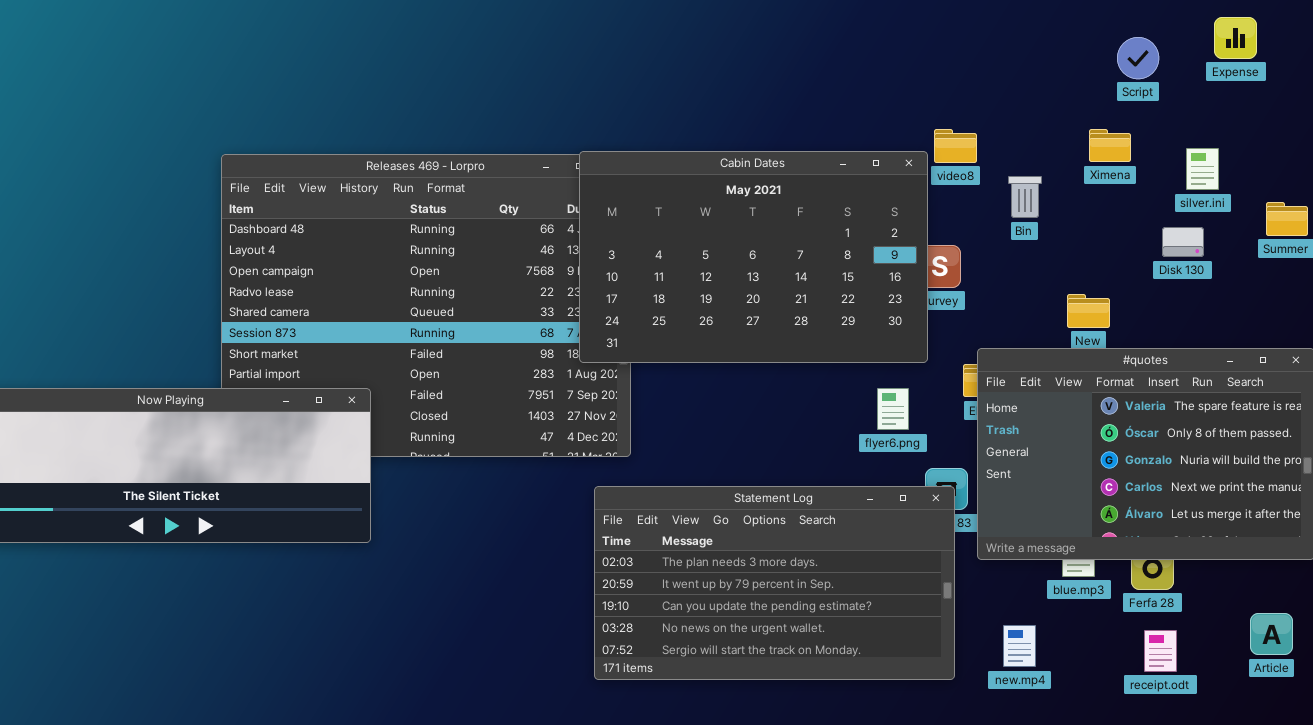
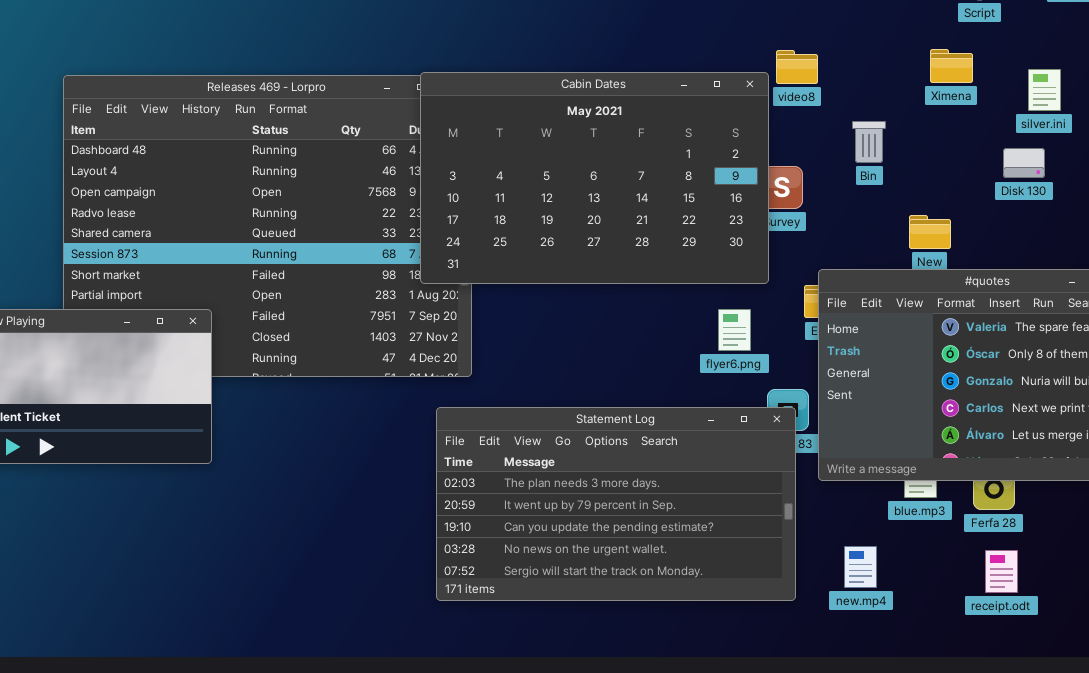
Bin: [1008,176,1042,218] -> [852,121,886,163], moved

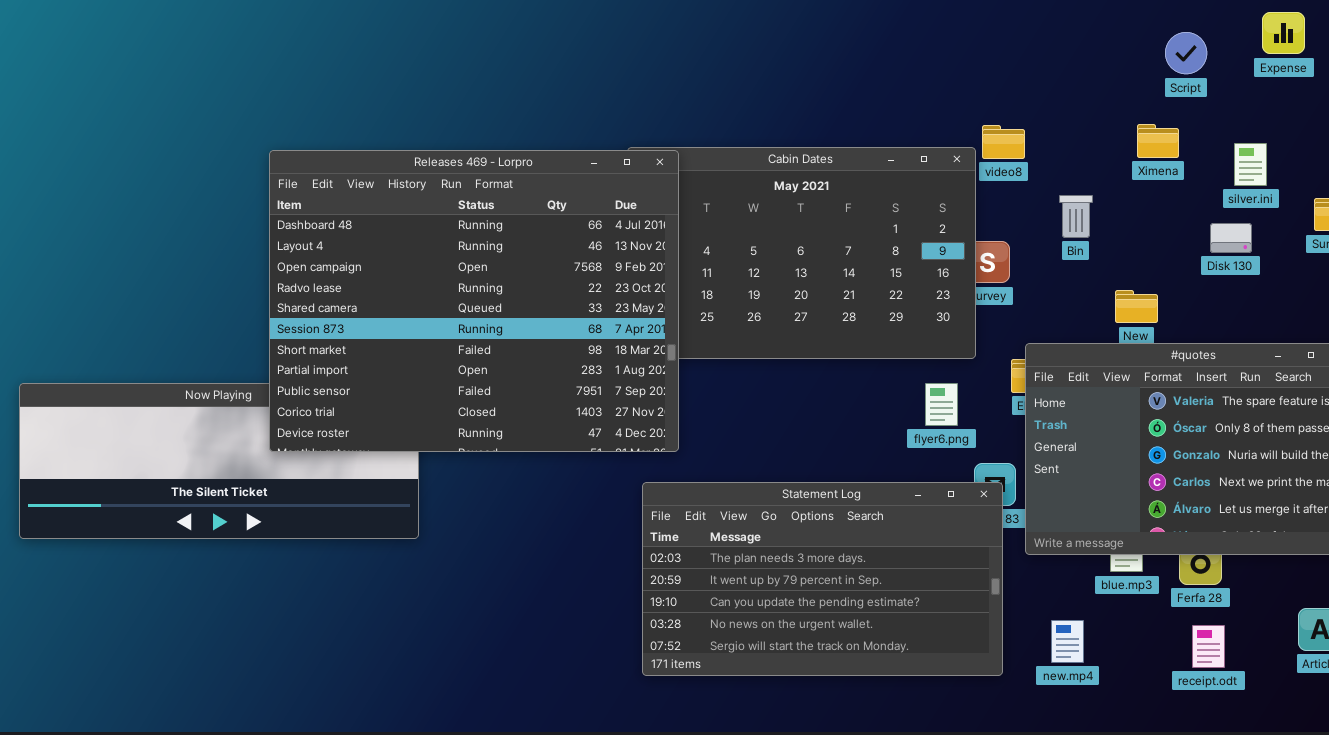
Releases 469 - Lorpro: [63,75,472,377] -> [269,150,679,452], raised

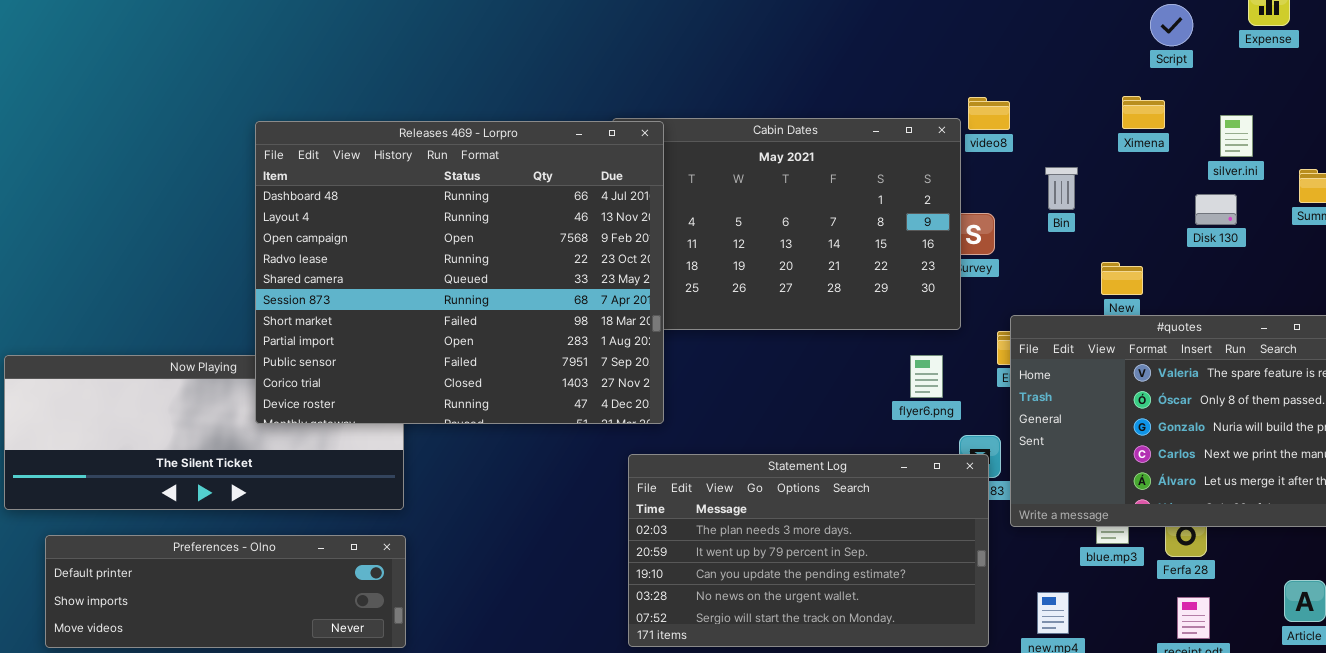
Preferences - Olno: none -> [45,535,406,648], opened

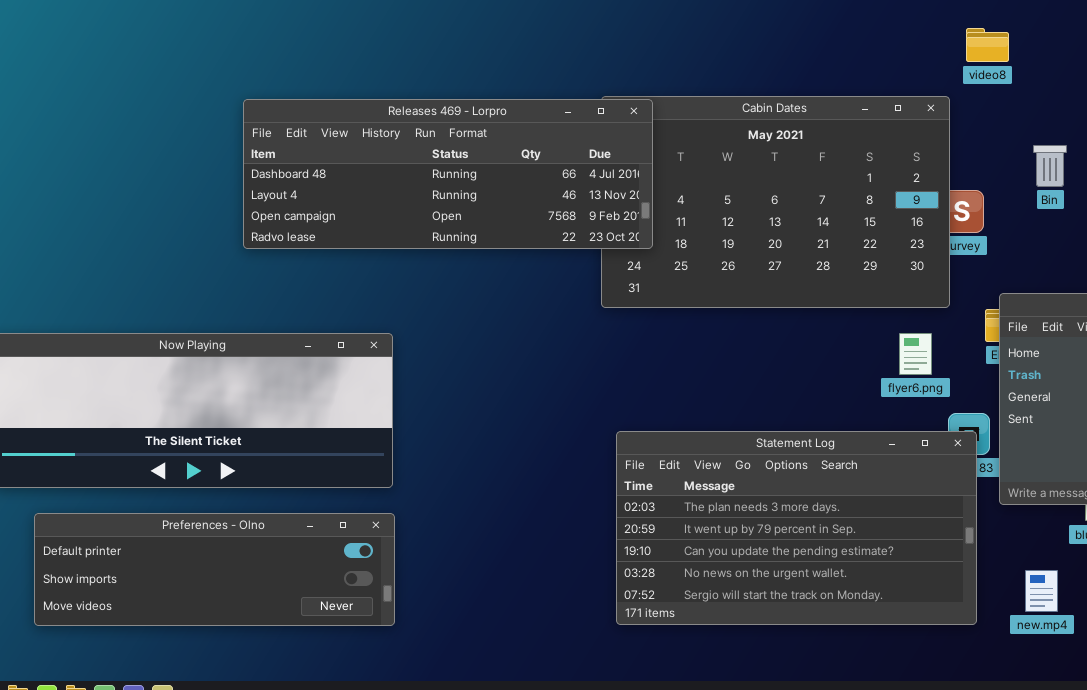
video8: [968,97,1010,130] -> [966,28,1009,62], moved
Releases 469 - Lorpro: [255,121,664,424] -> [243,99,653,249], resized

